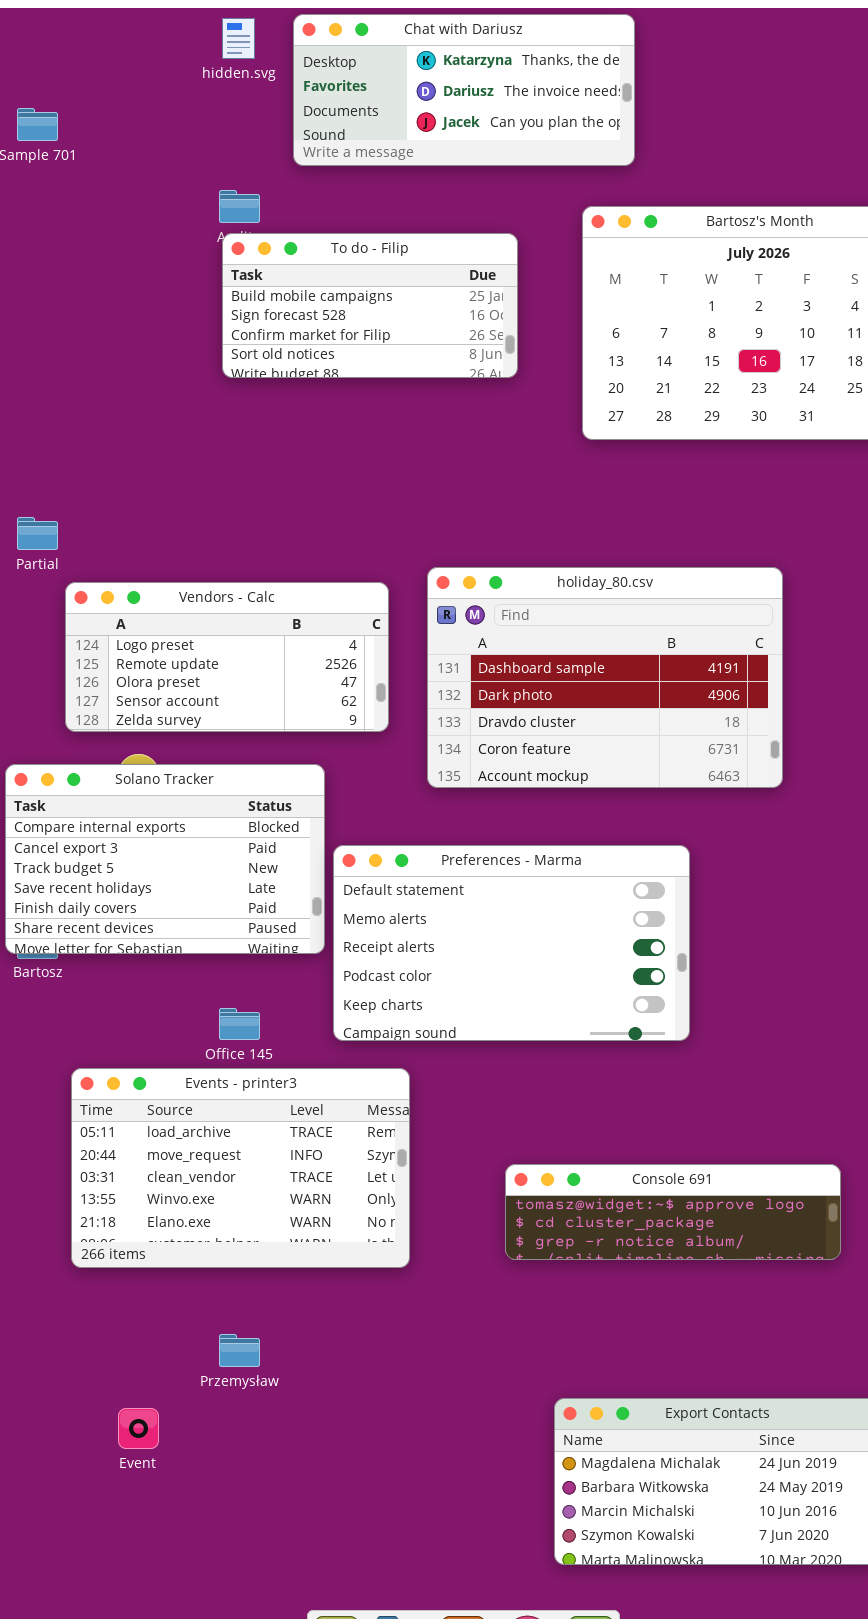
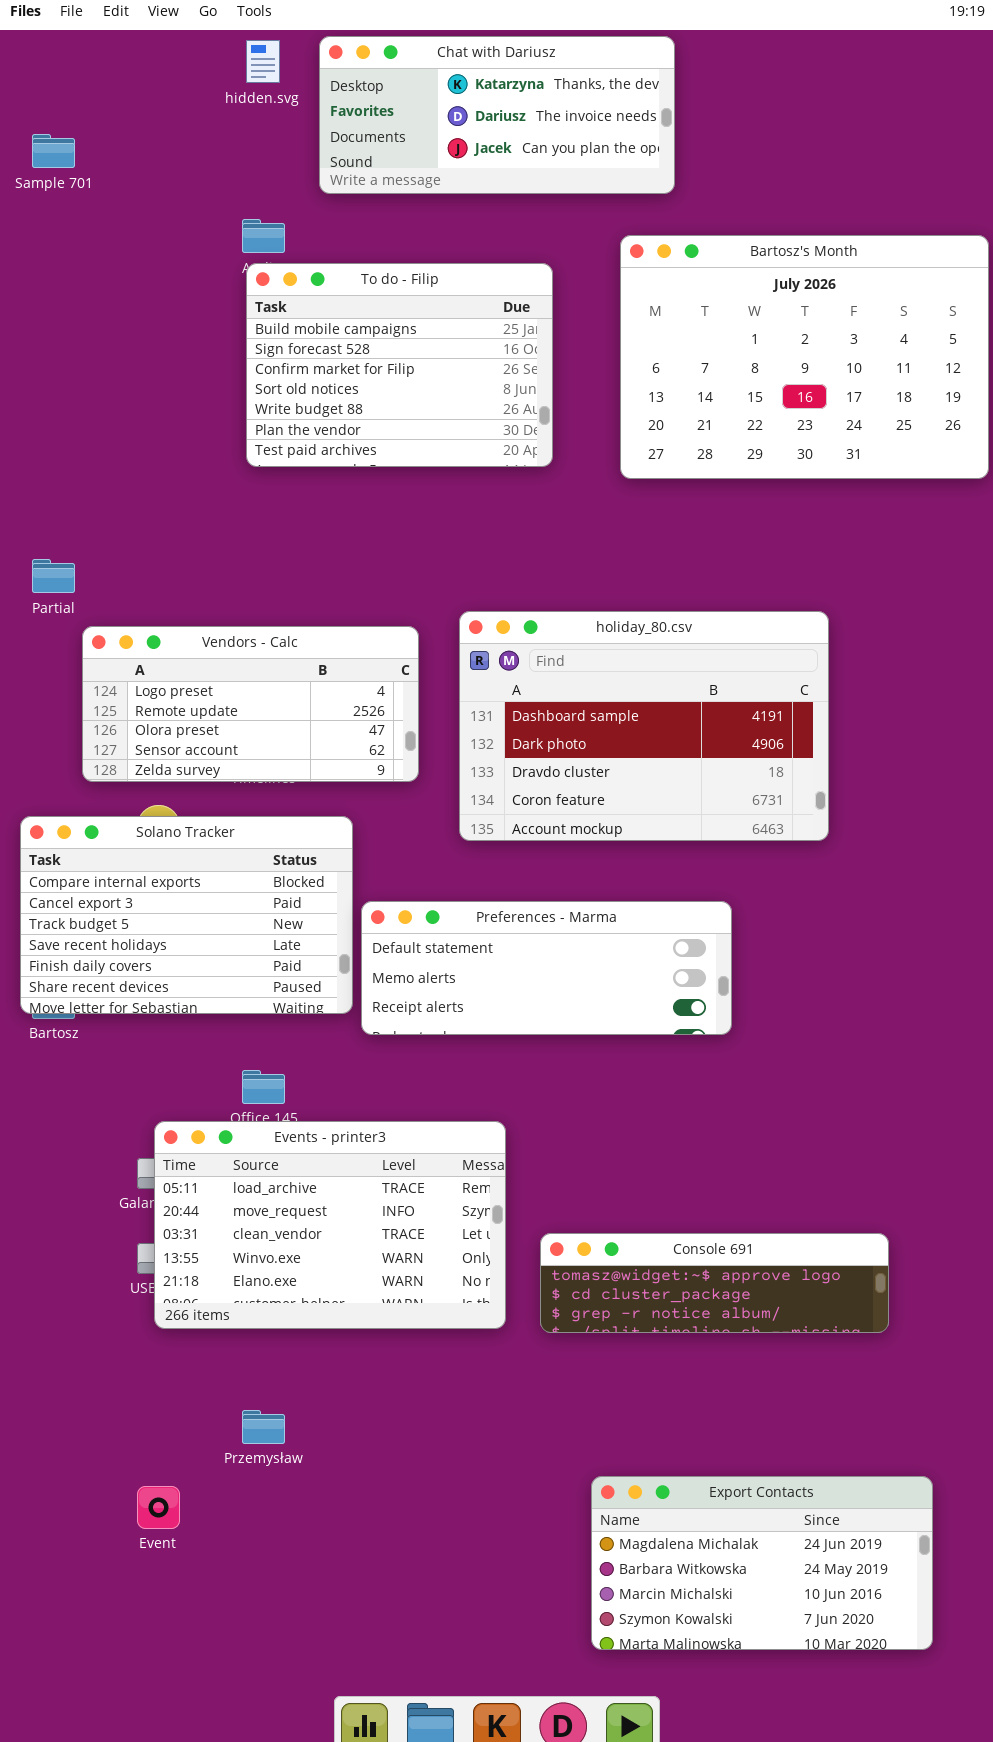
To do - Filip: [222,233,518,378] -> [246,263,553,467], resized
Preferences - Marma: [333,845,690,1041] -> [361,901,732,1035], resized
Events - printer3: [71,1068,410,1268] -> [154,1121,506,1329], moved

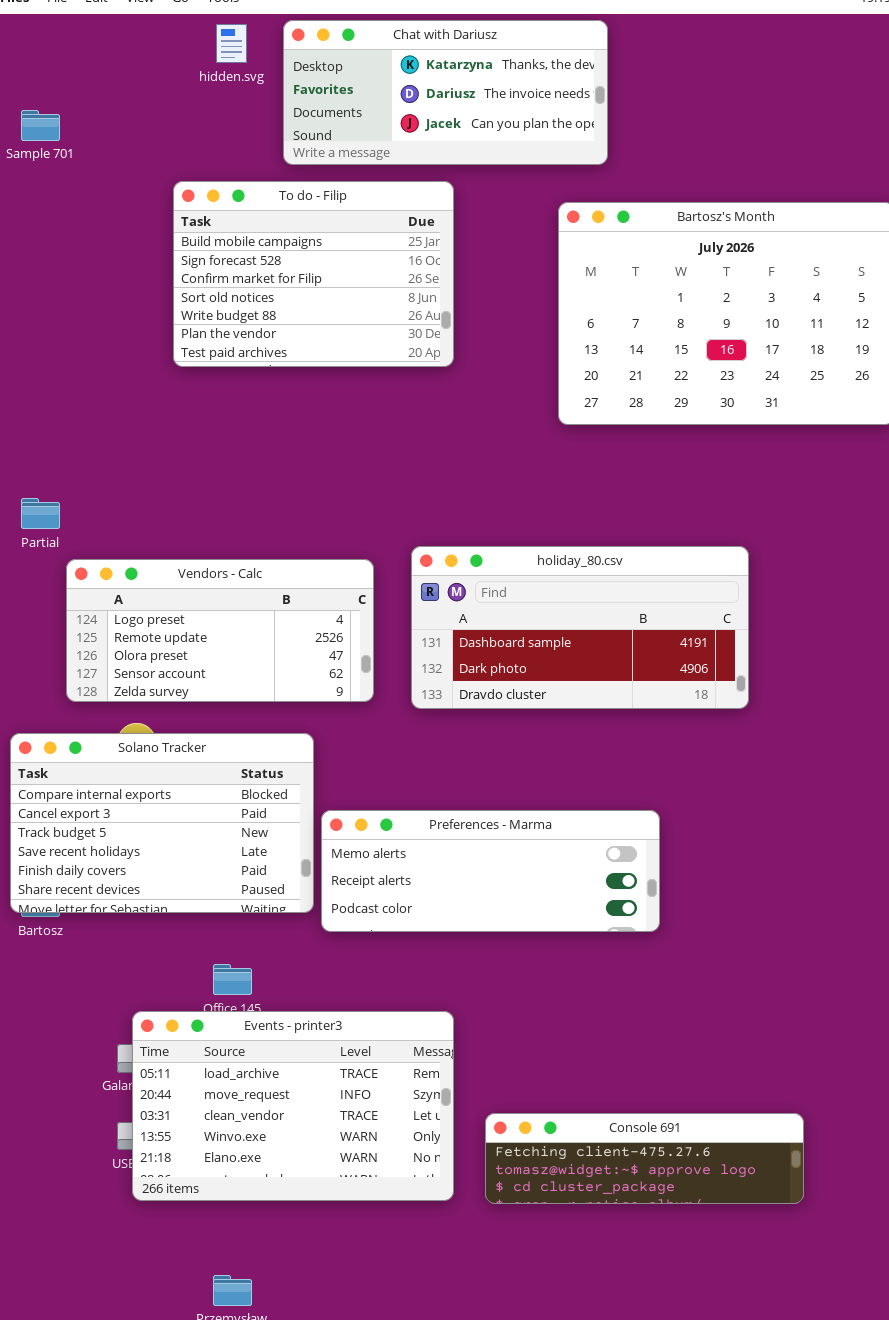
To do - Filip: [246,263,553,467] -> [173,181,454,367], moved
holiday_80.csv: [459,611,829,841] -> [411,546,749,709], resized
Preferences - Marma: [361,901,732,1035] -> [321,810,660,932], scrolled down 1 row
Console 691: [540,1233,889,1333] -> [485,1113,804,1204], scrolled up 1 row

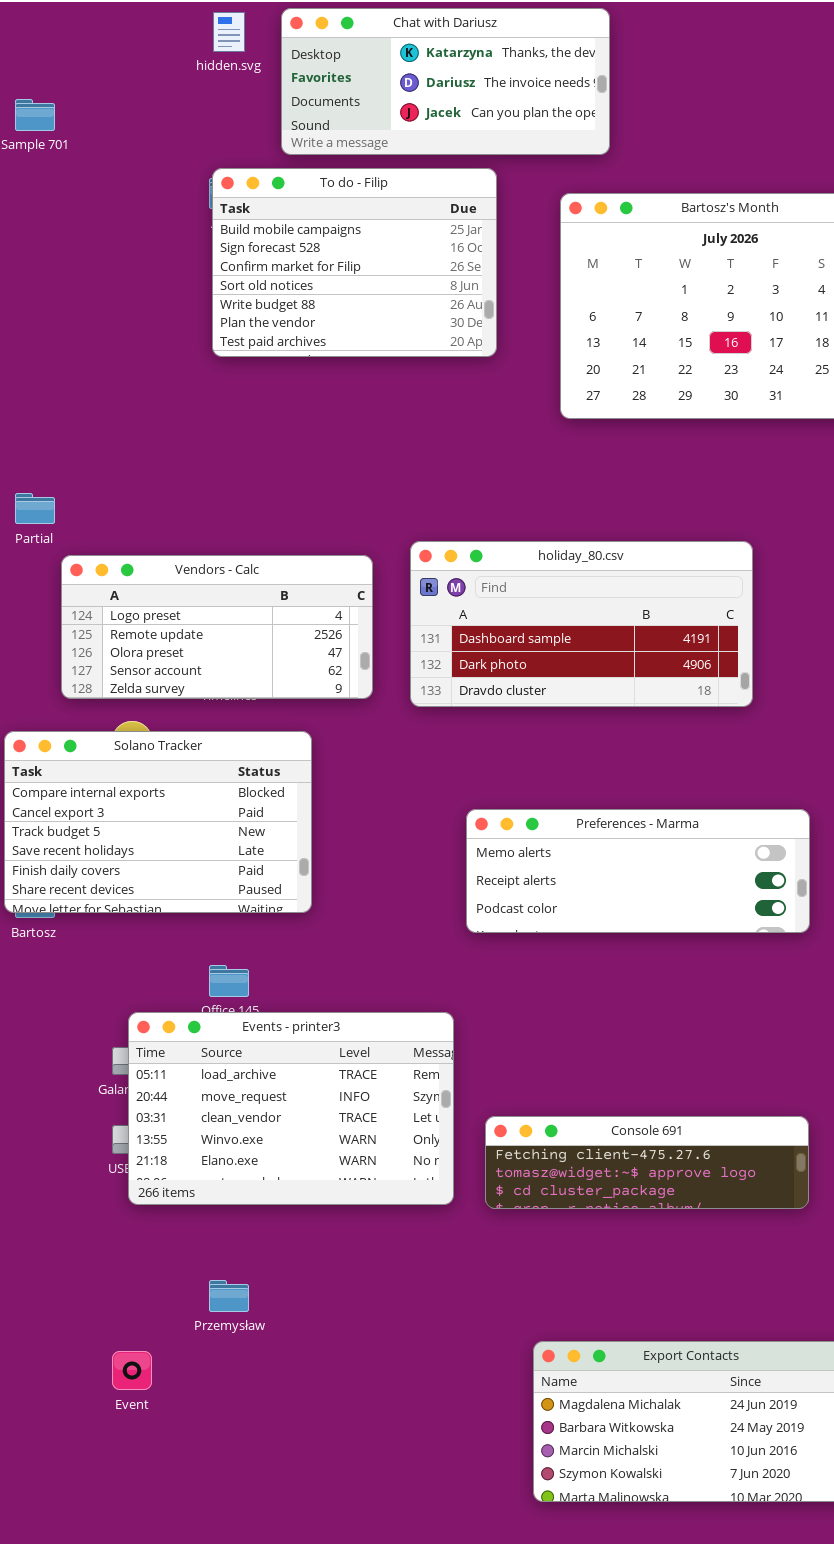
To do - Filip: [173,181,454,367] -> [212,168,497,357], moved
Preferences - Marma: [321,810,660,932] -> [466,809,810,933], moved

